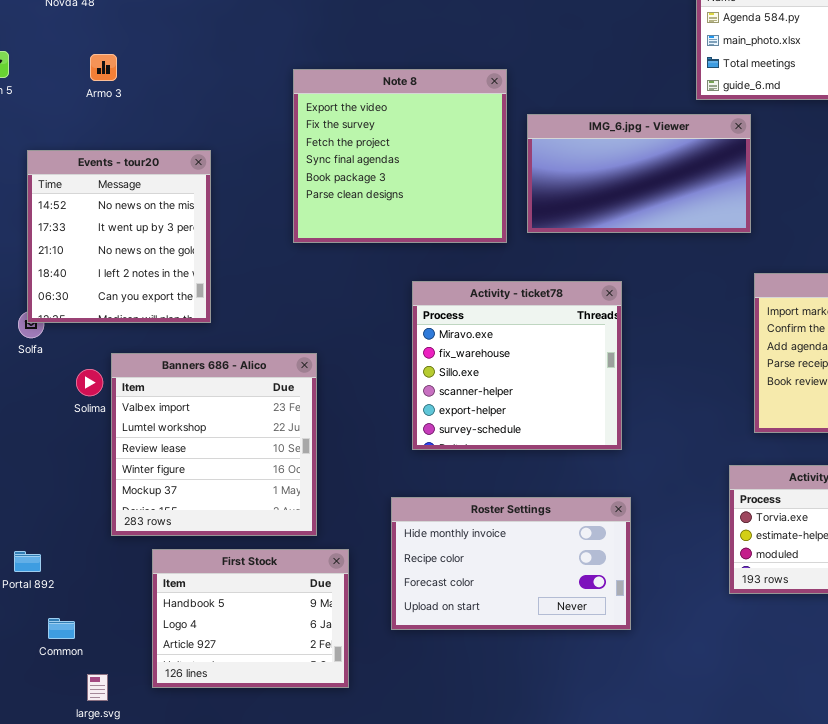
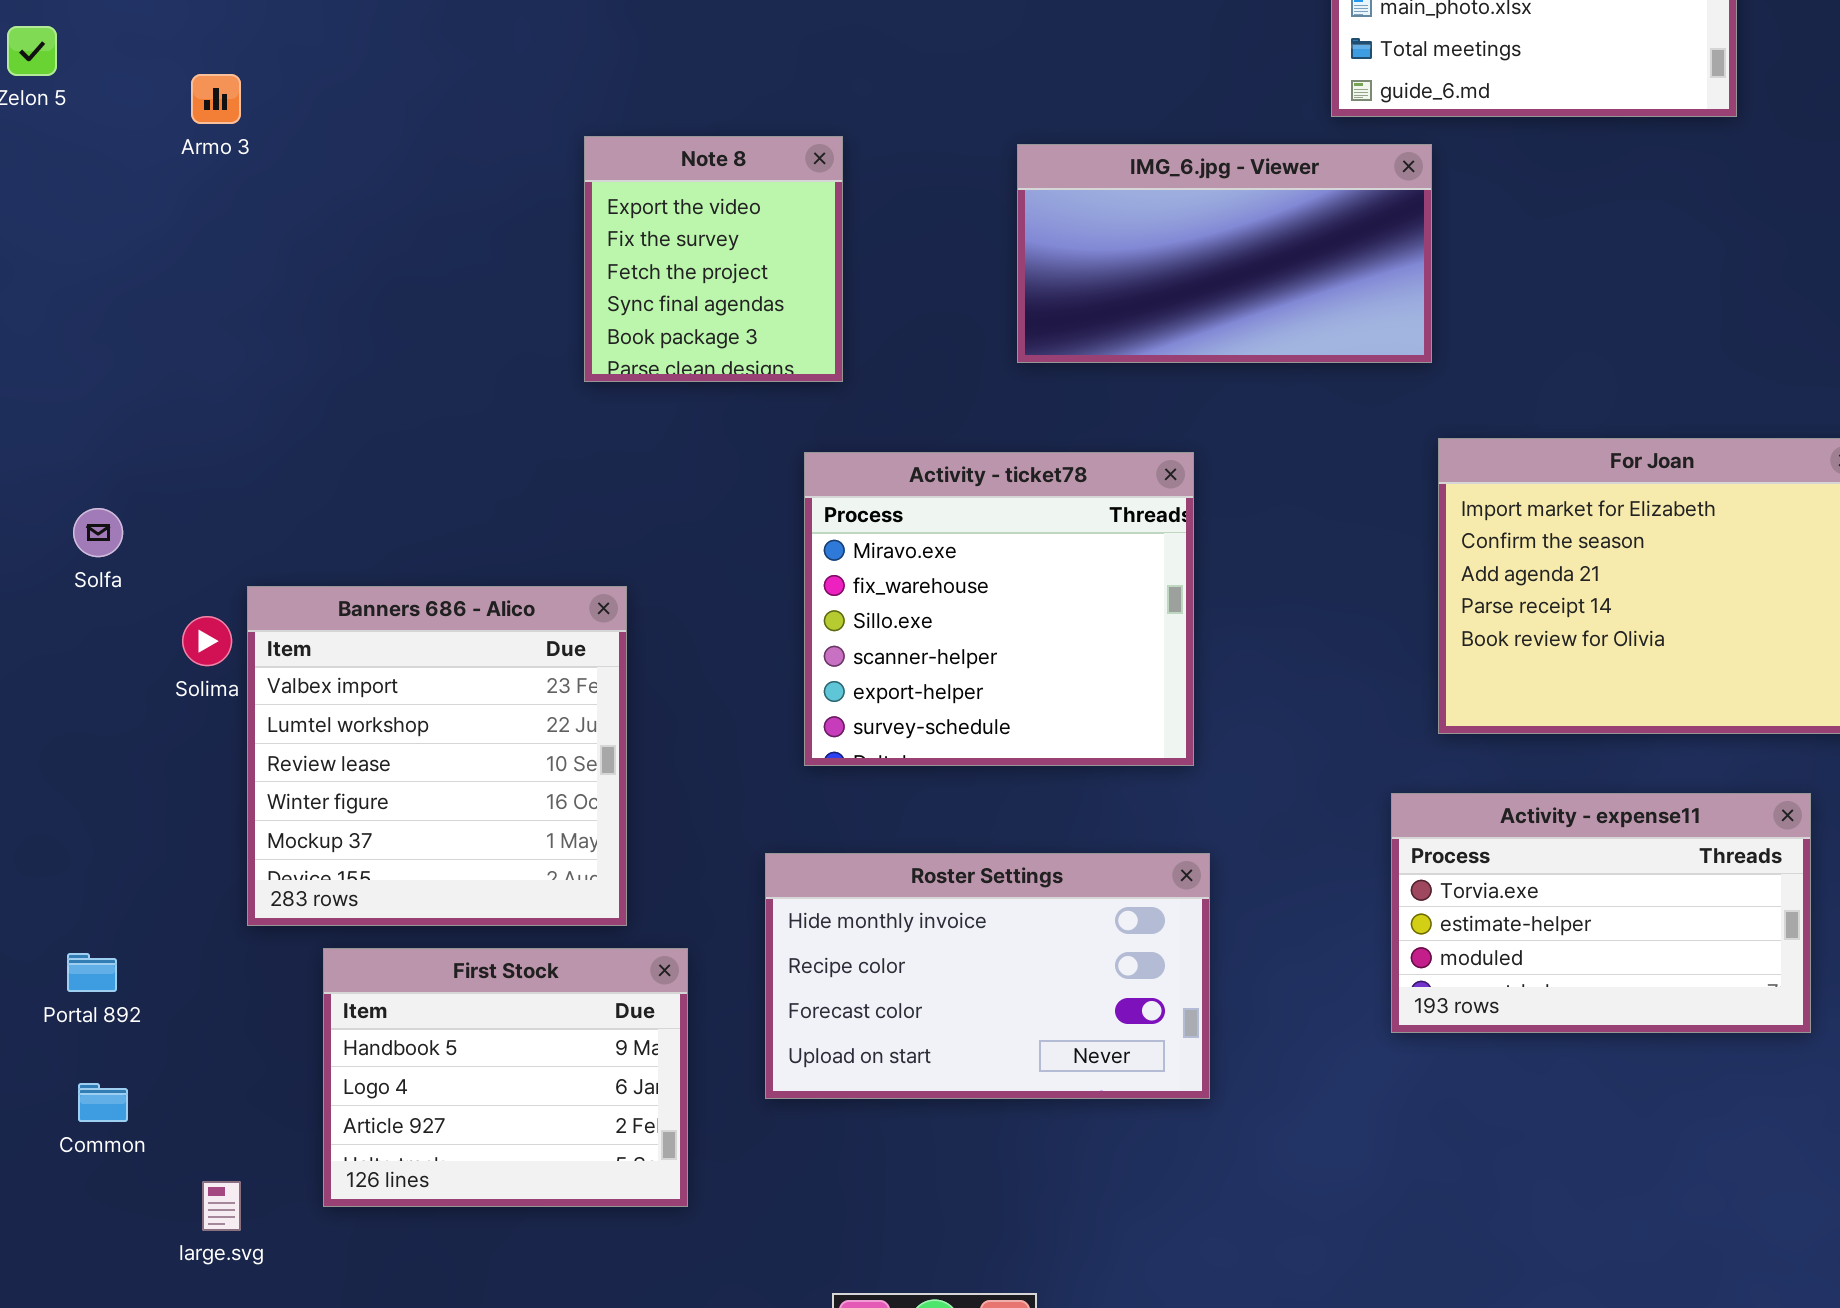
Armo 3: [90,54,117,81] -> [191,74,241,124], moved
Note 8: [293,69,507,243] -> [584,136,843,382], resized
Events - tour20: [27,150,211,323] -> none, closed
Common: [48,618,75,639] -> [78,1083,128,1122], moved

